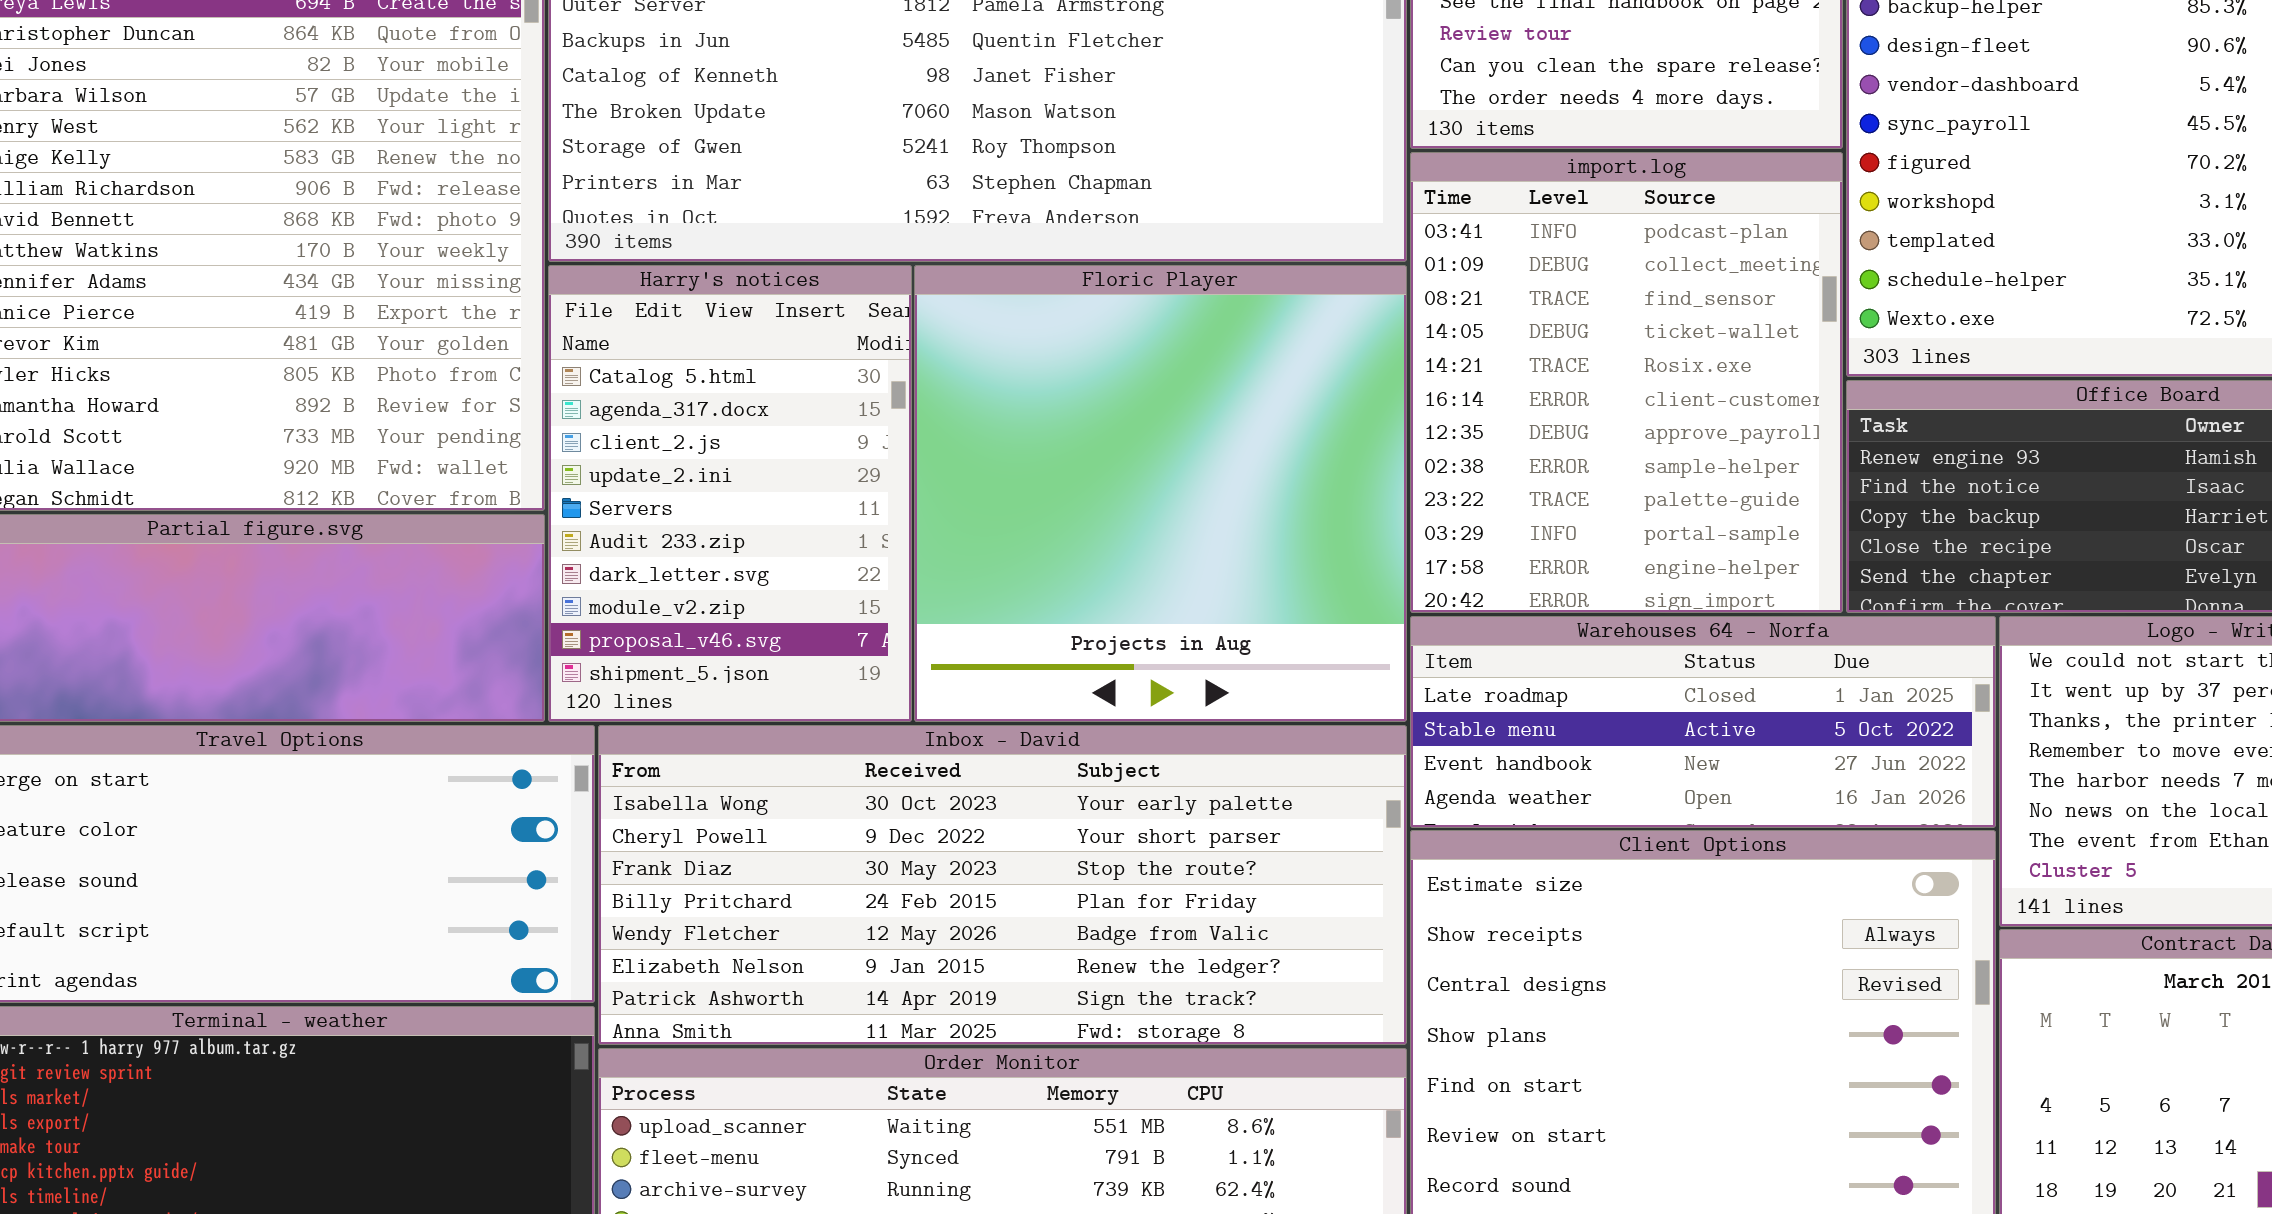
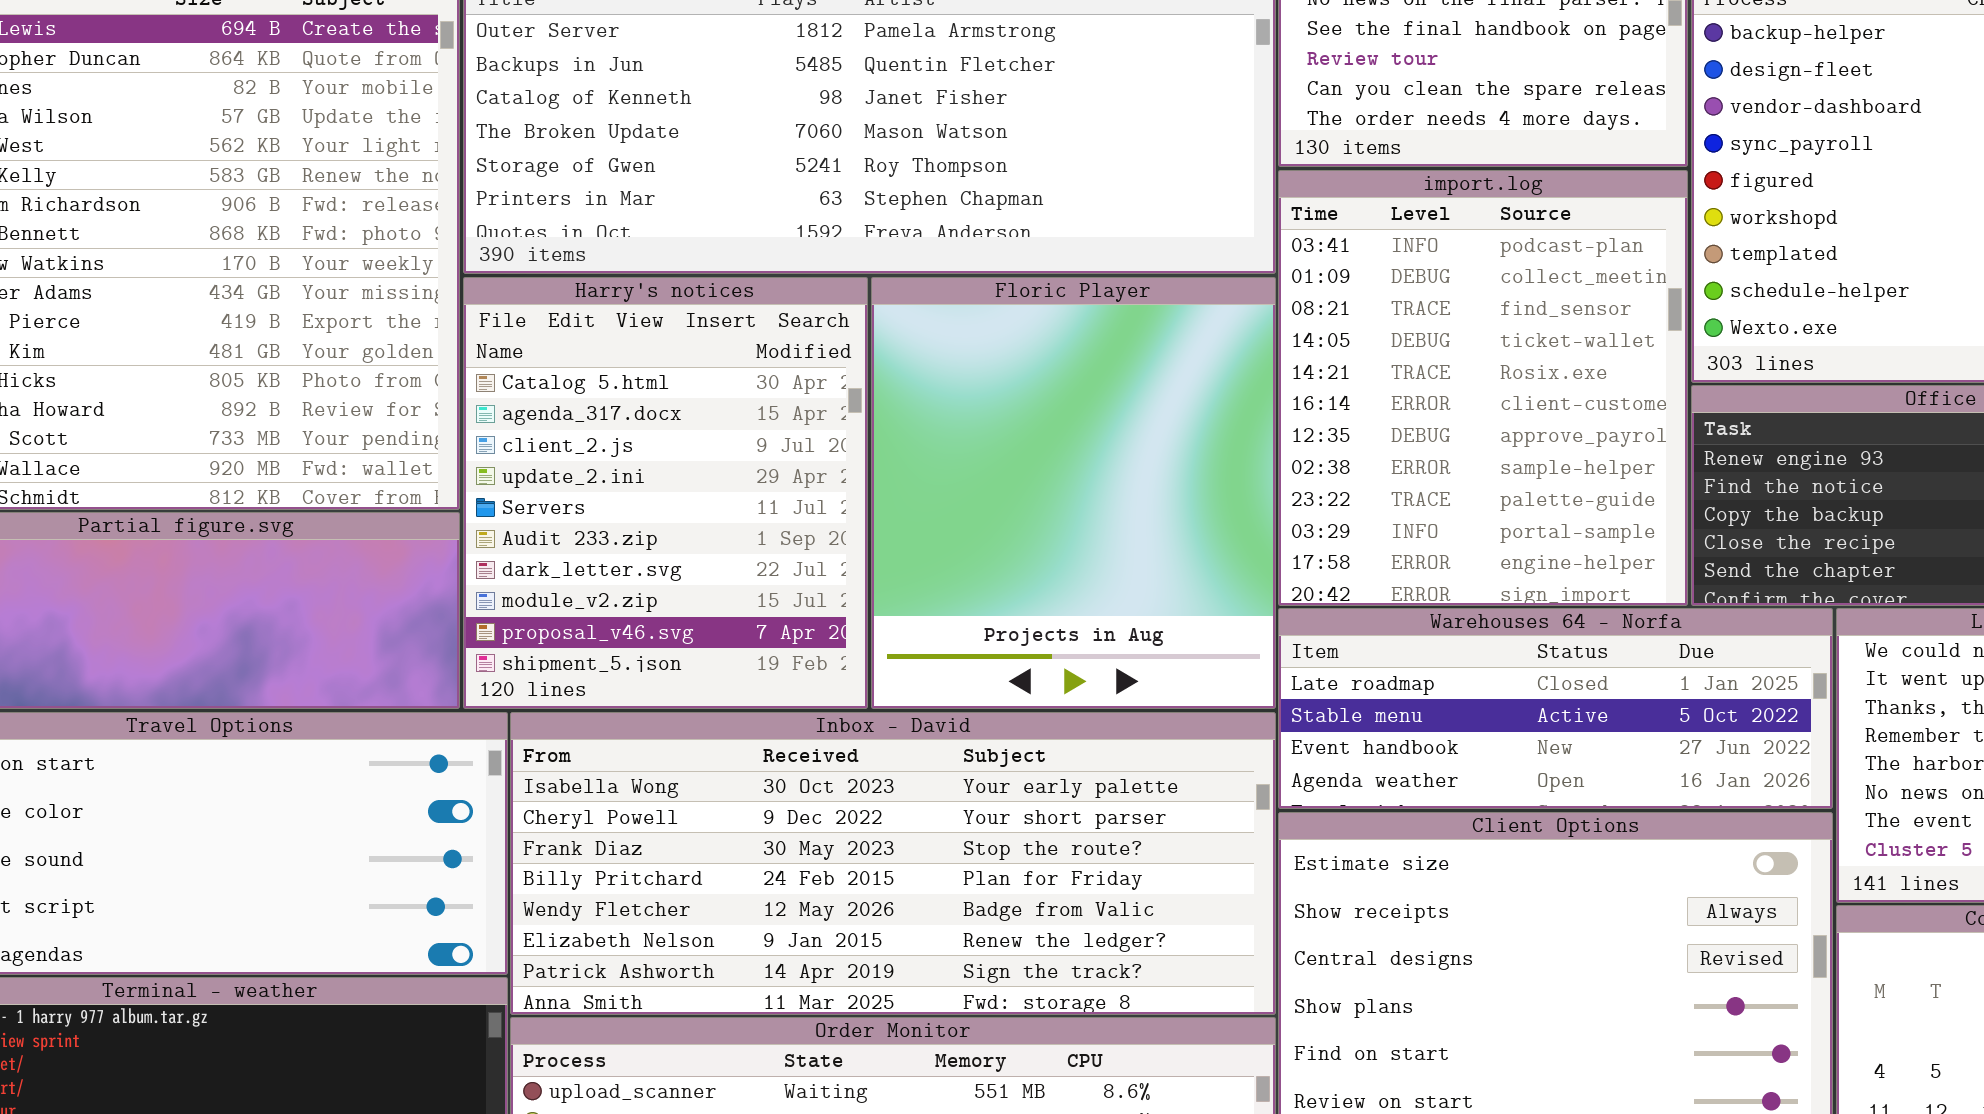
Harry's notices: [548,265,912,722] -> [463,277,868,709], resized
Floric Player: [914,265,1407,722] -> [871,277,1276,709], resized

